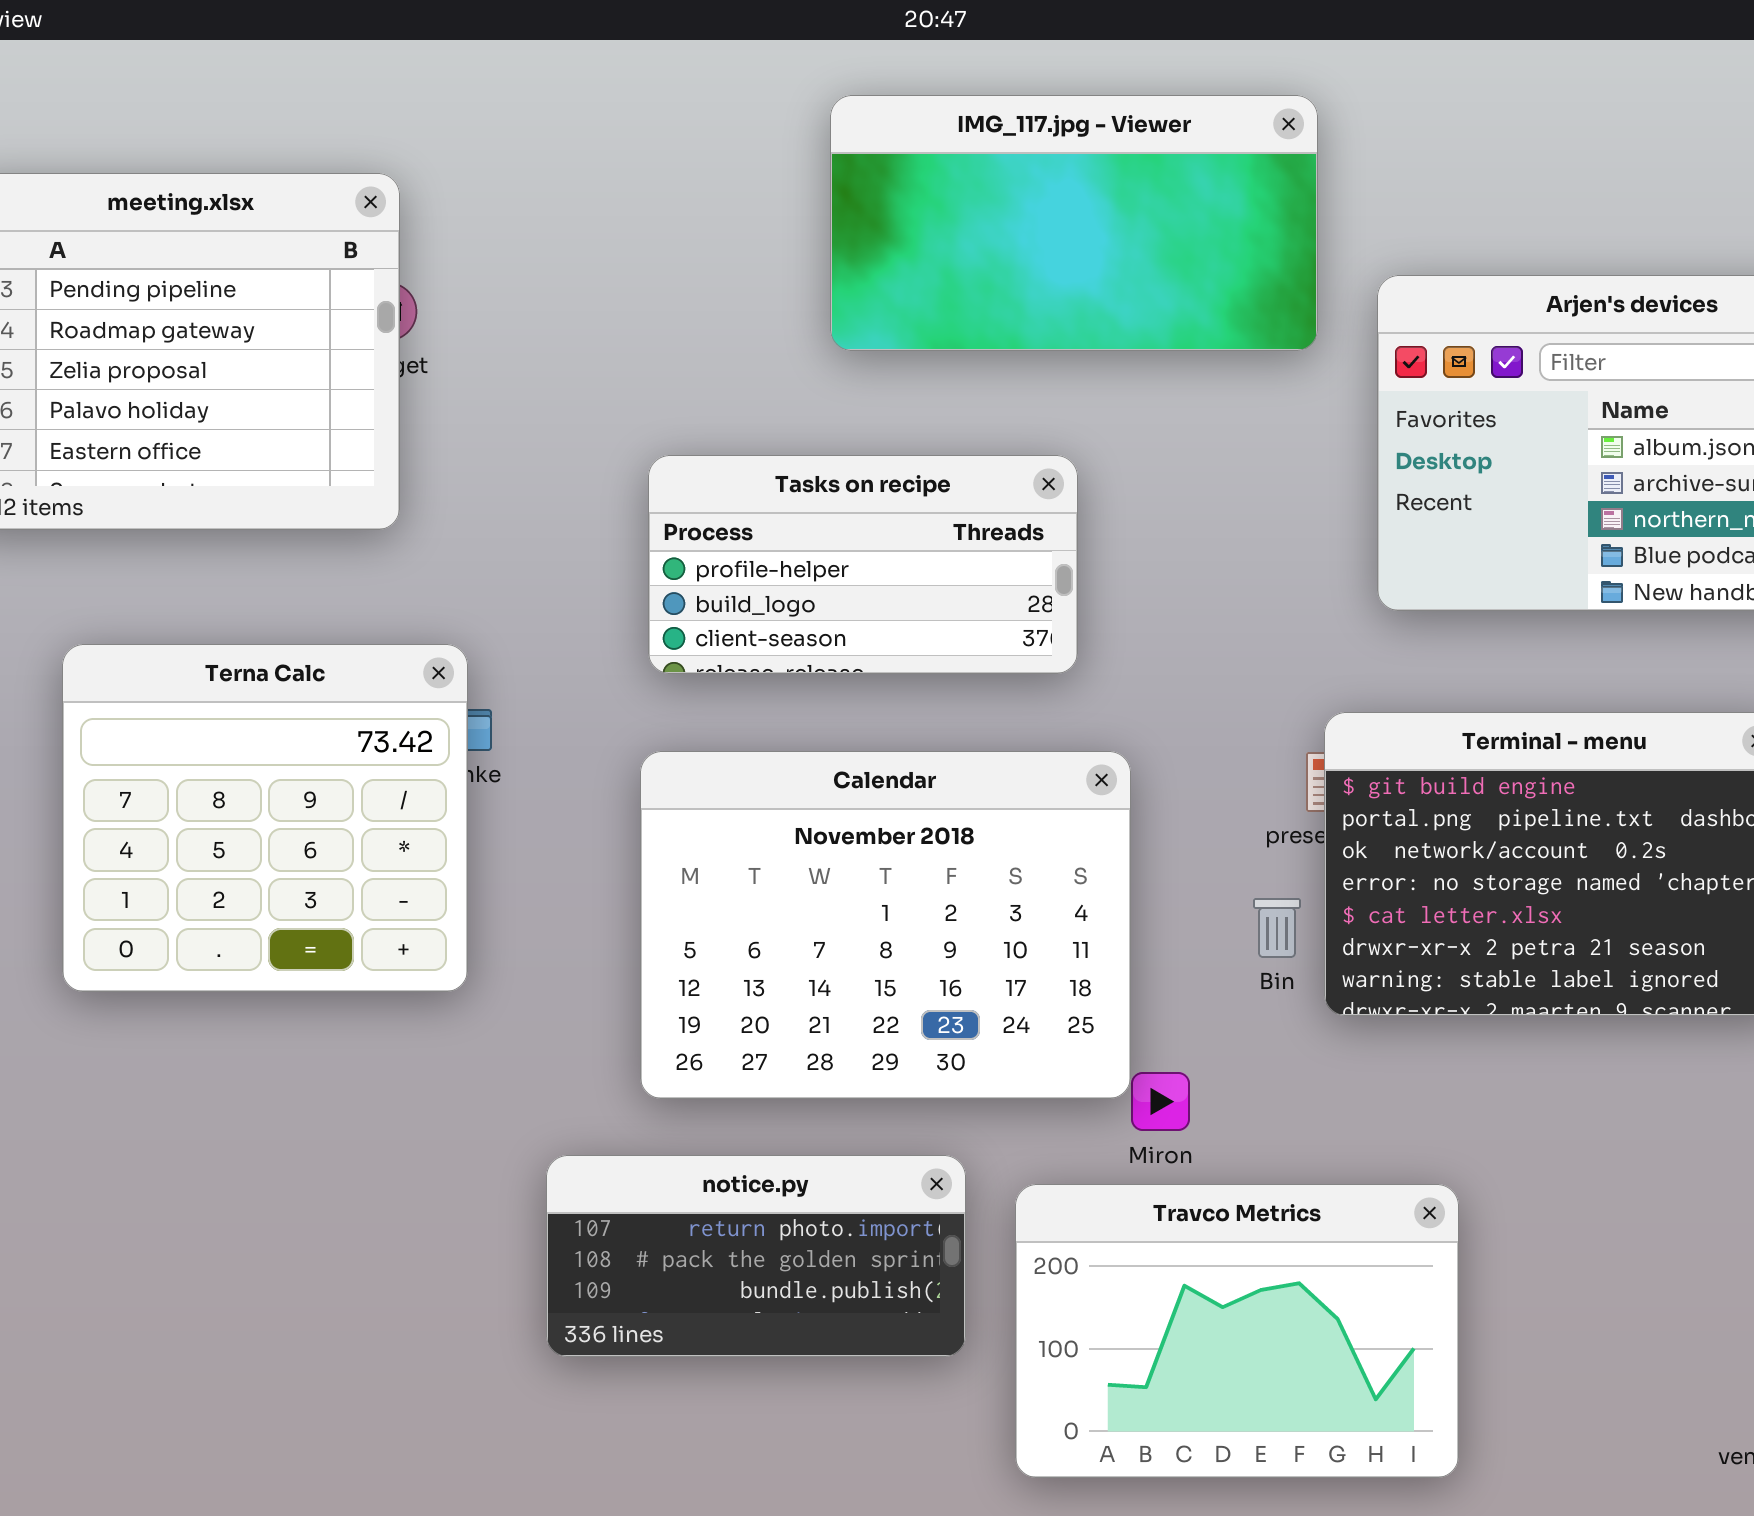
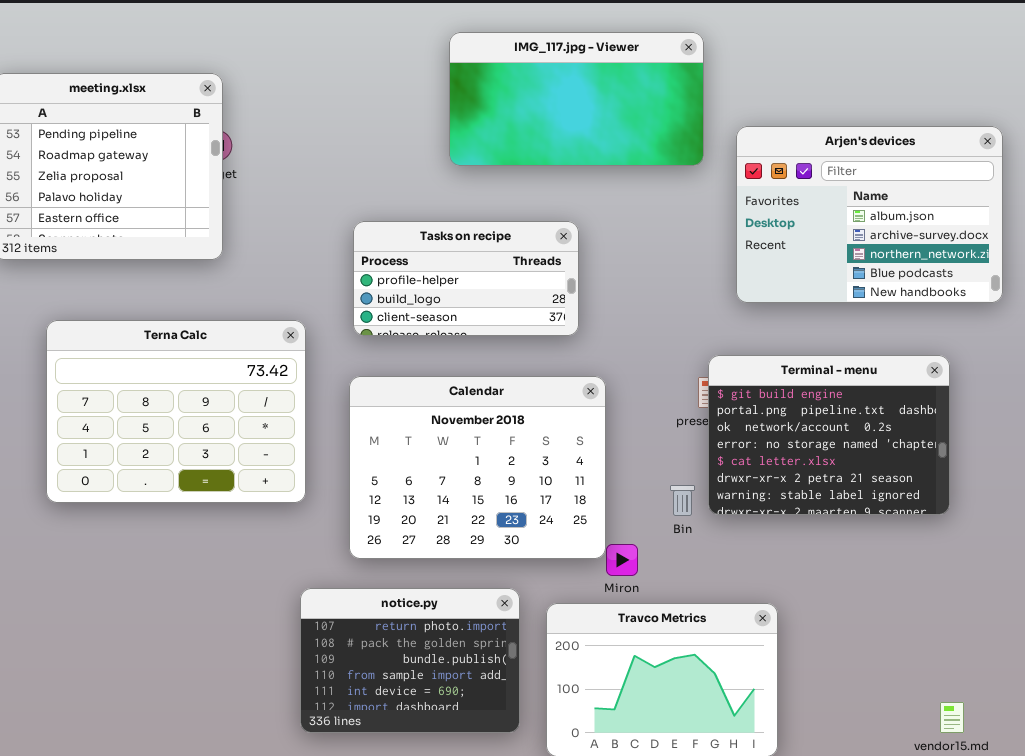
Terna Calc: [62,644,468,992] -> [46,320,306,503], resized
Bin: [1253,898,1301,958] -> [670,485,695,516], moved
notice.py: [546,1155,966,1357] -> [300,588,520,733], resized

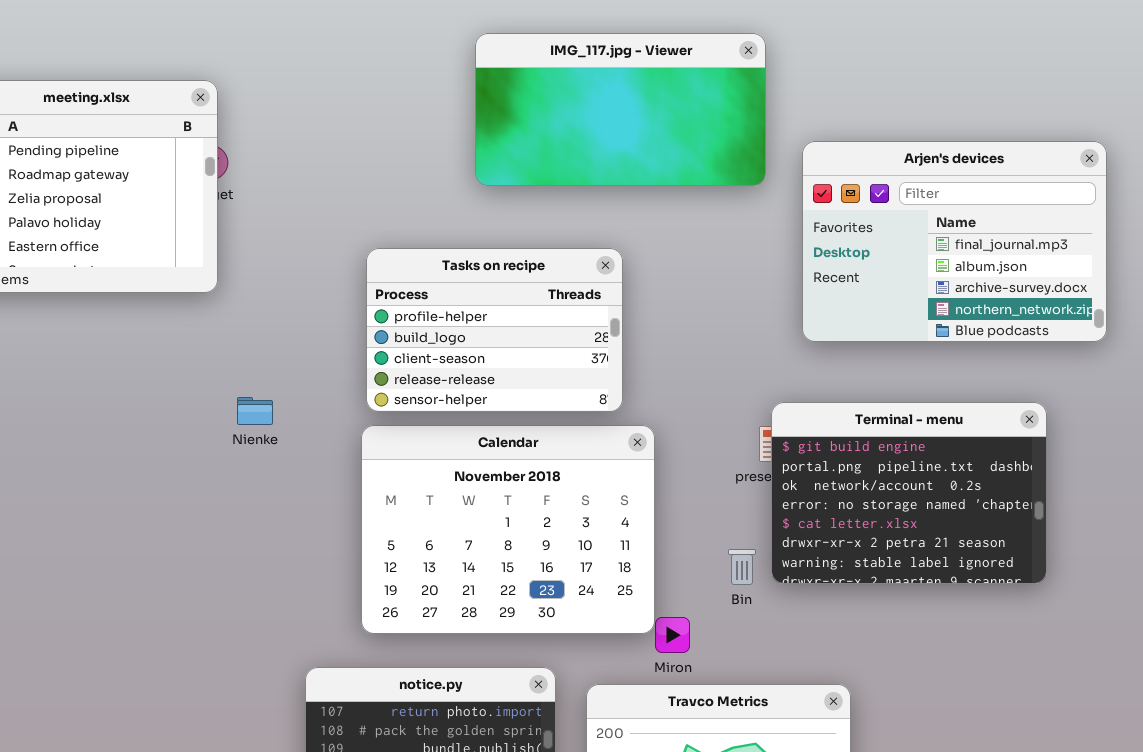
Arjen's devices: [736,126,1003,303] -> [802,141,1107,342], scrolled up 1 row
Tasks on recipe: [353,221,579,336] -> [366,248,623,412], resized
Terna Calc: [46,320,306,503] -> none, closed

